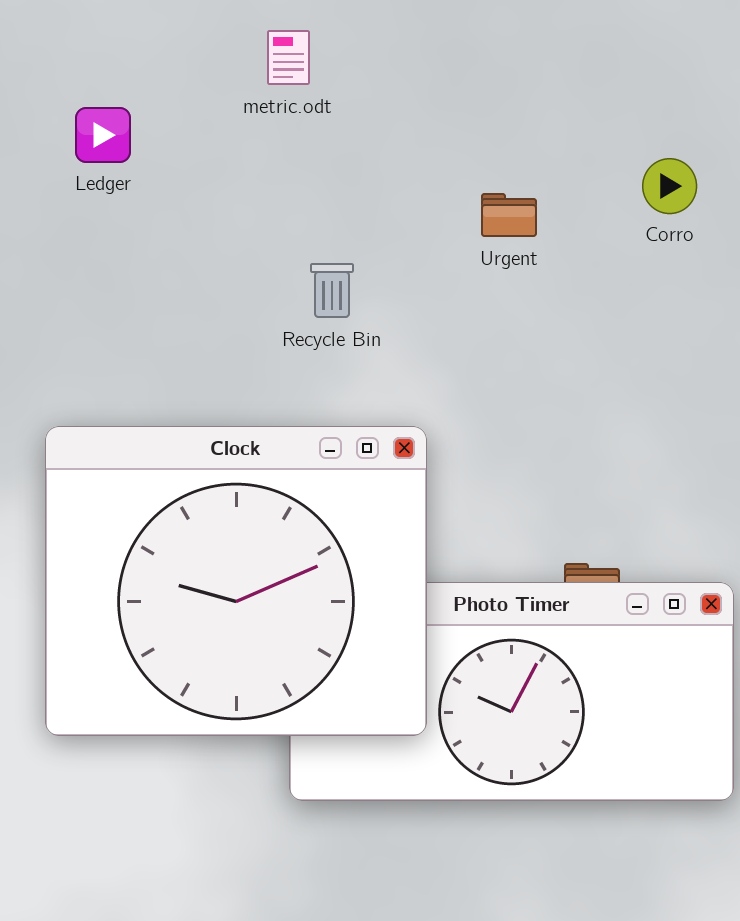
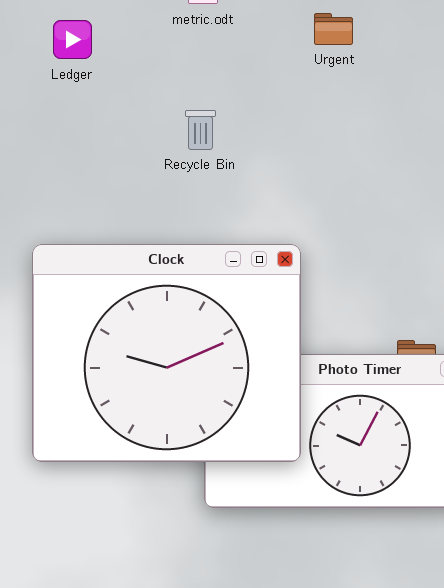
Urgent: [481,193,537,237] -> [314,13,353,45], moved
Recycle Bin: [310,263,354,318] -> [185,110,216,150], moved

